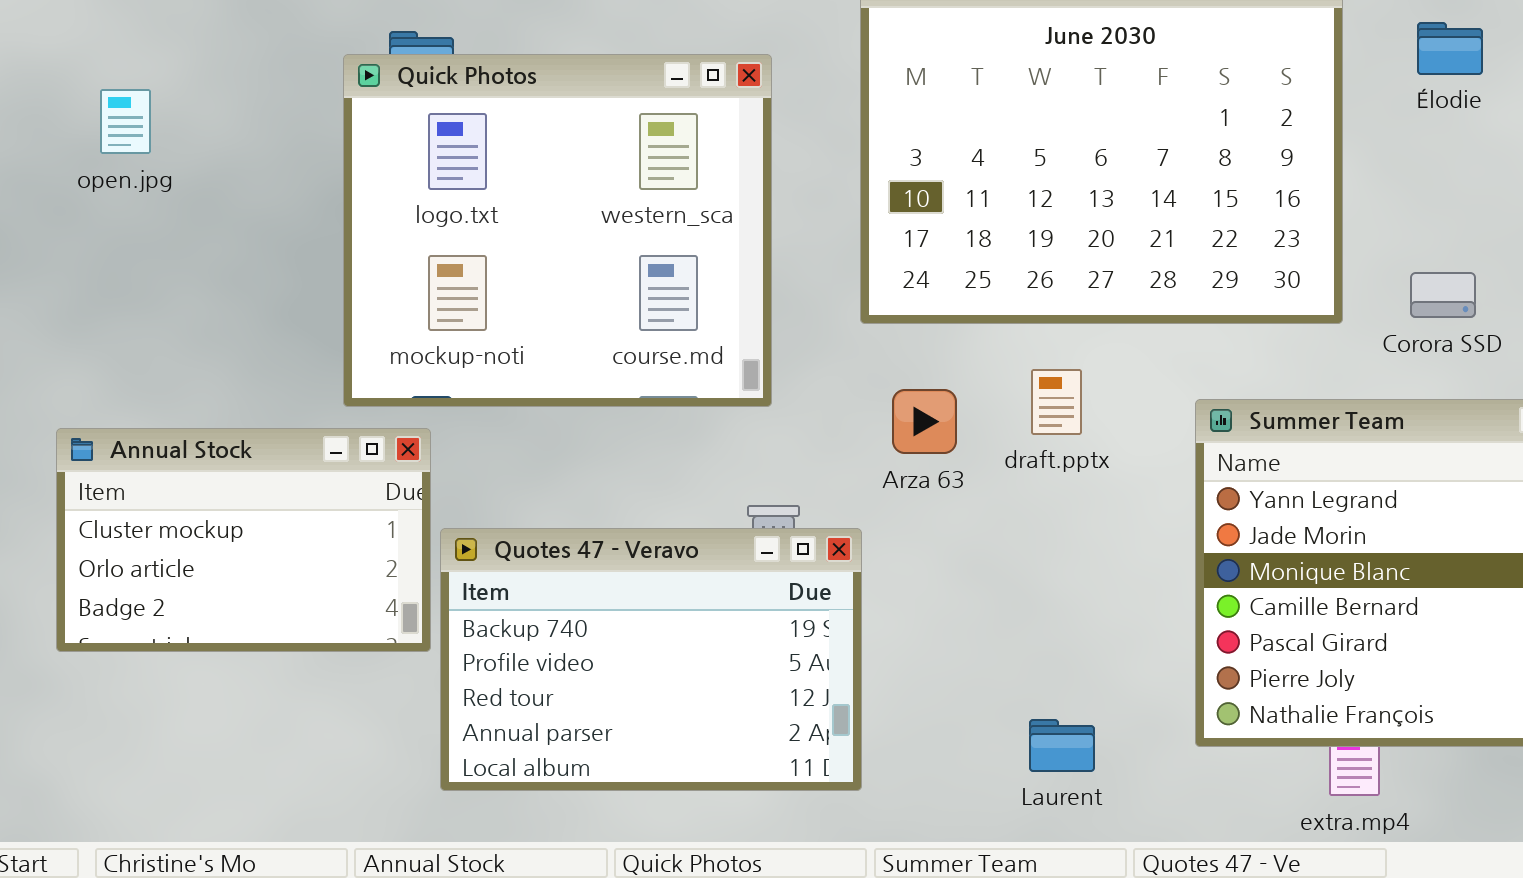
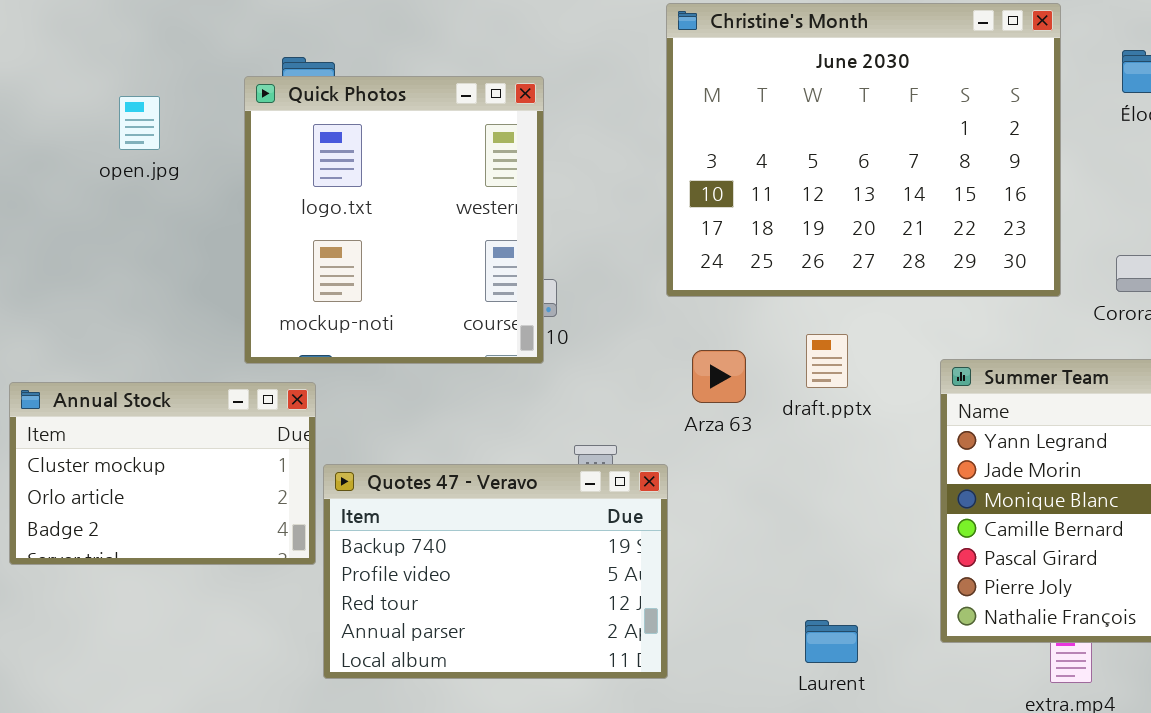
Quick Photos: [343,54,772,407] -> [244,76,544,364], resized
open.jpg: [100,89,151,154] -> [119,96,160,150], moved

